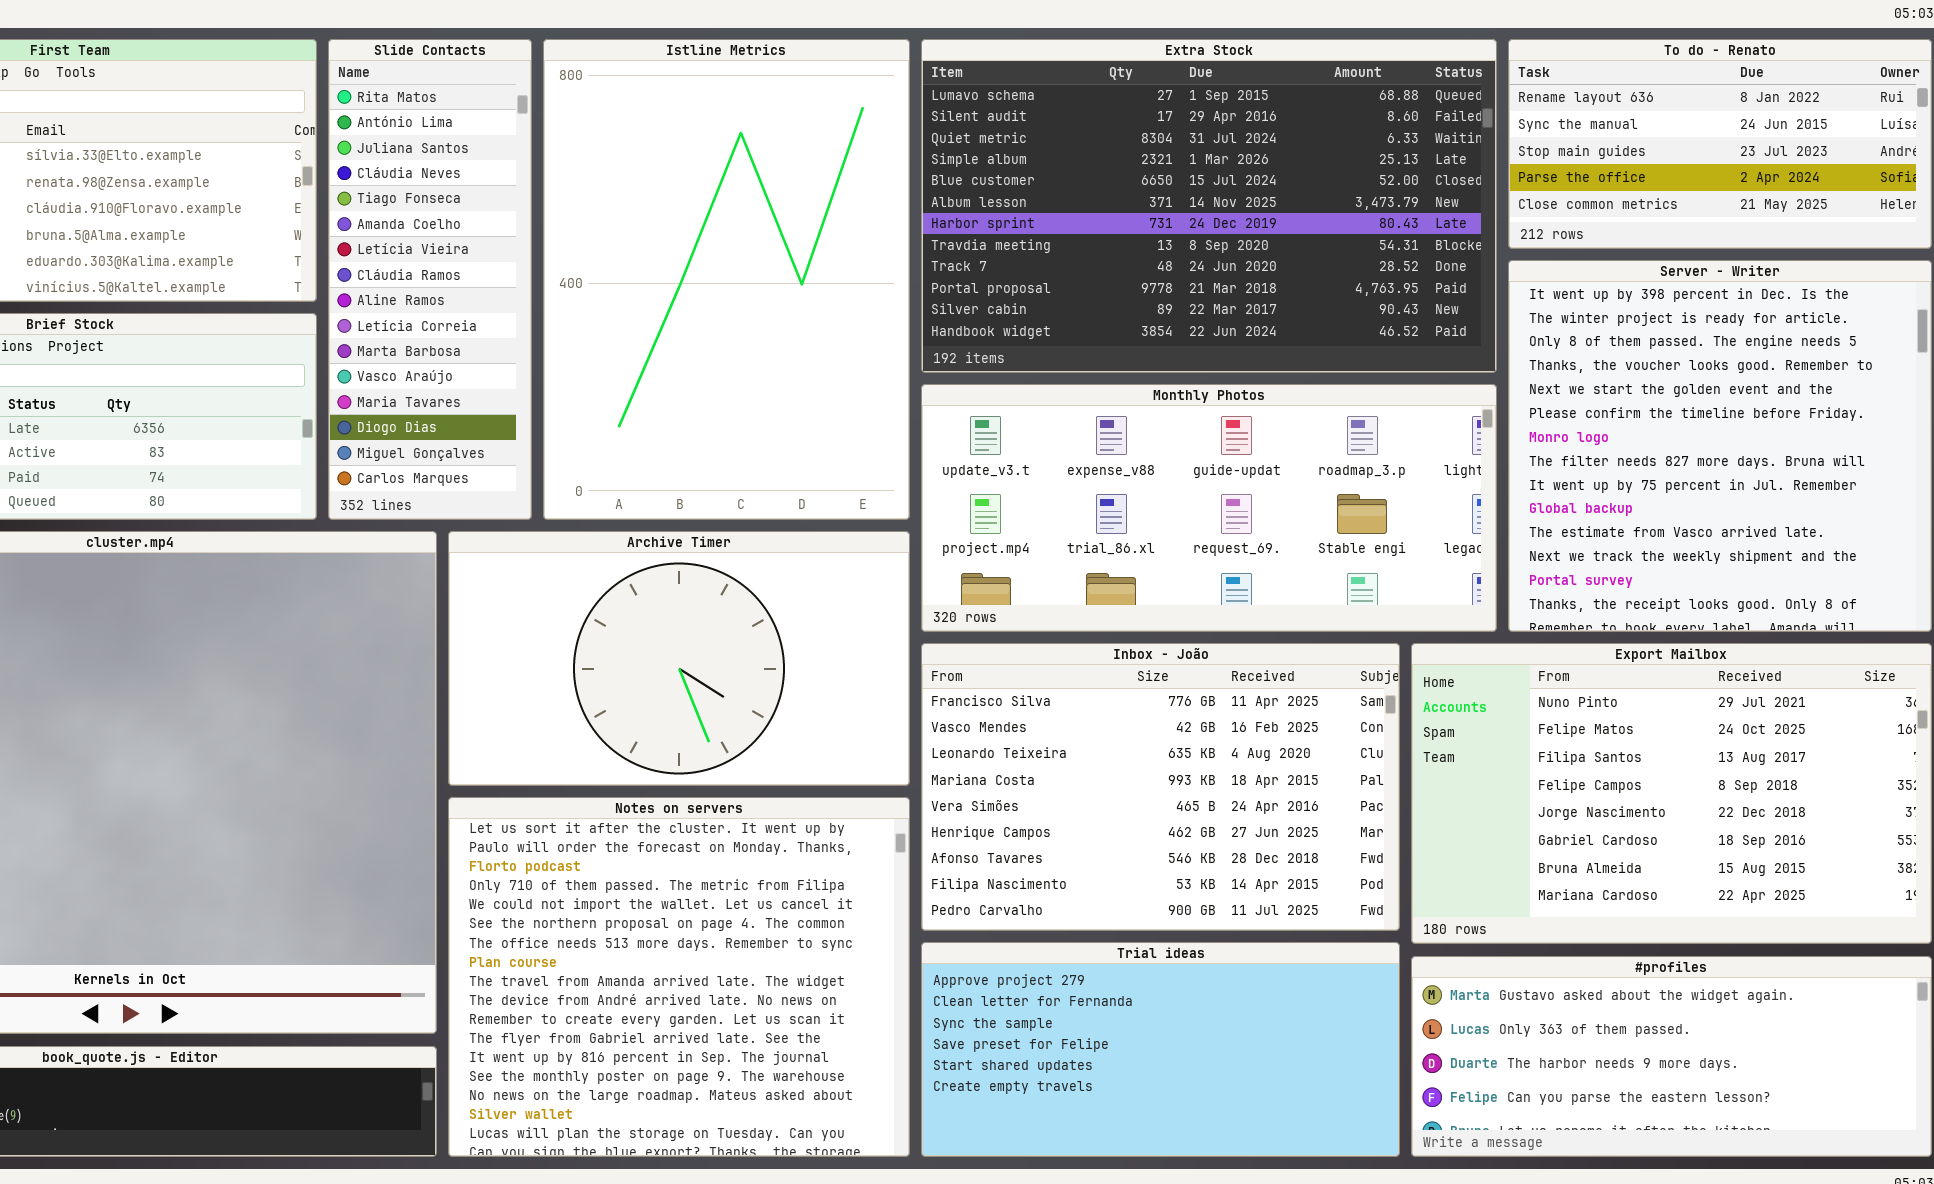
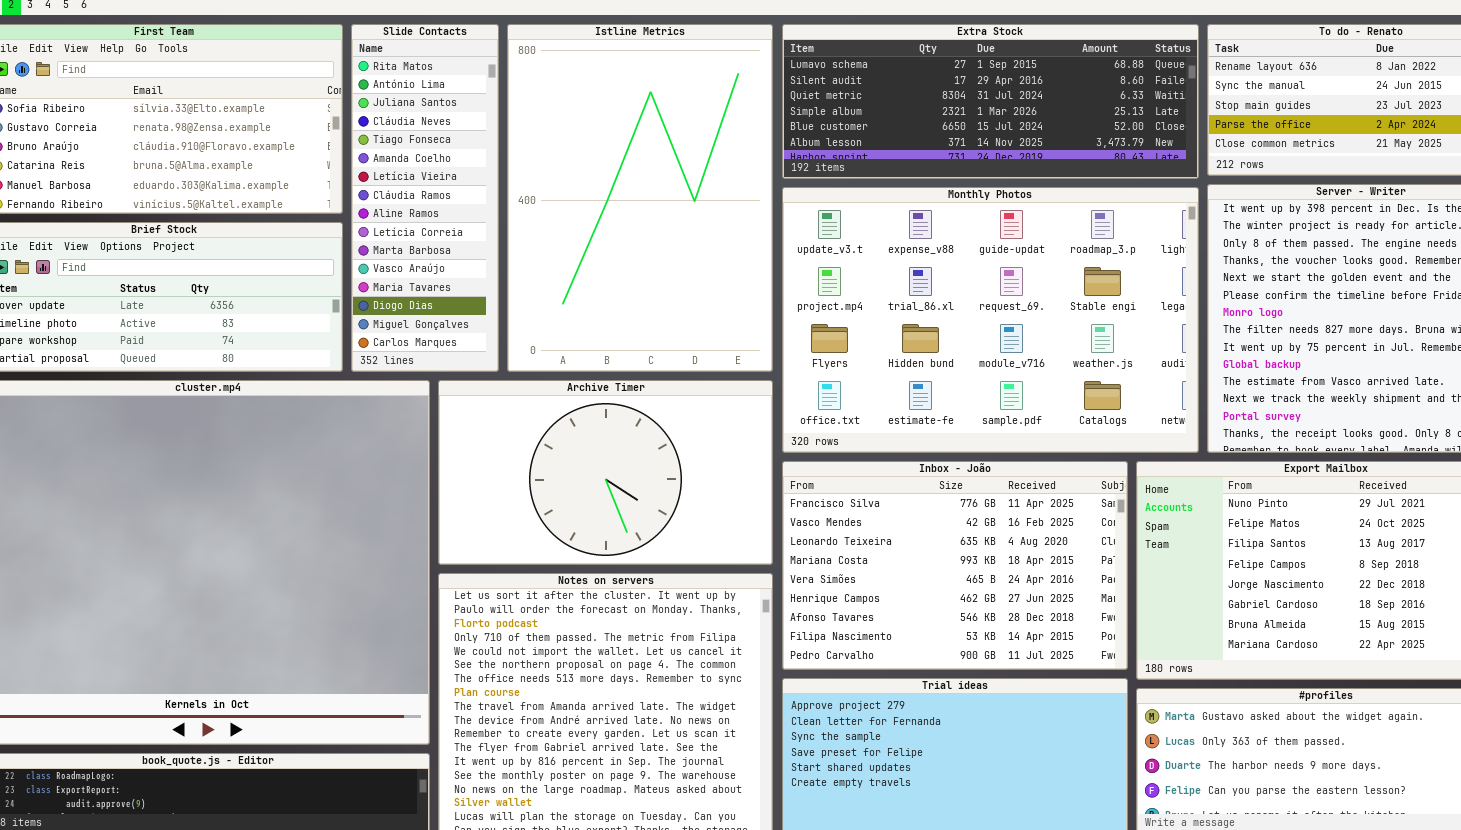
Extra Stock: [921,39,1497,373] -> [782,24,1199,179], resized
Monthly Photos: [921,384,1497,632] -> [782,187,1199,453], resized

